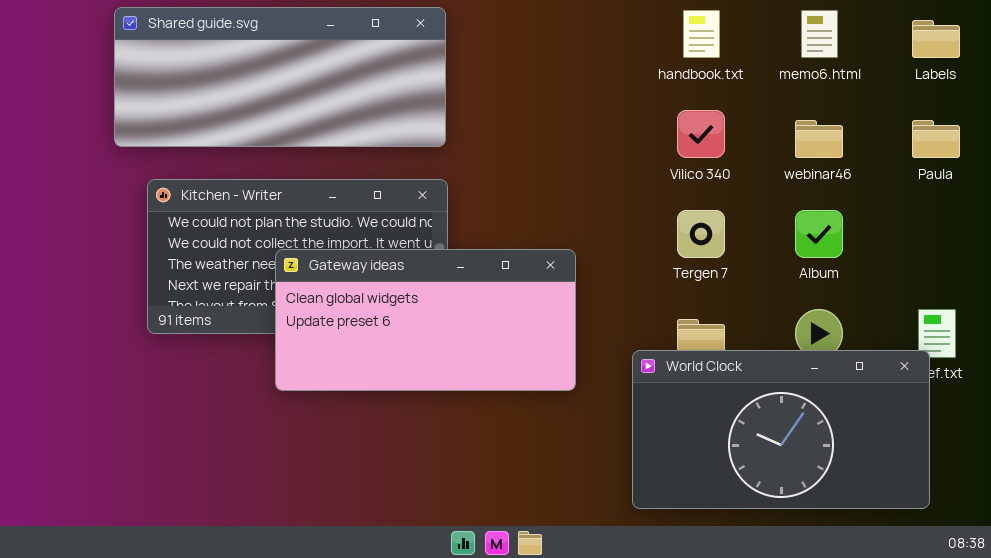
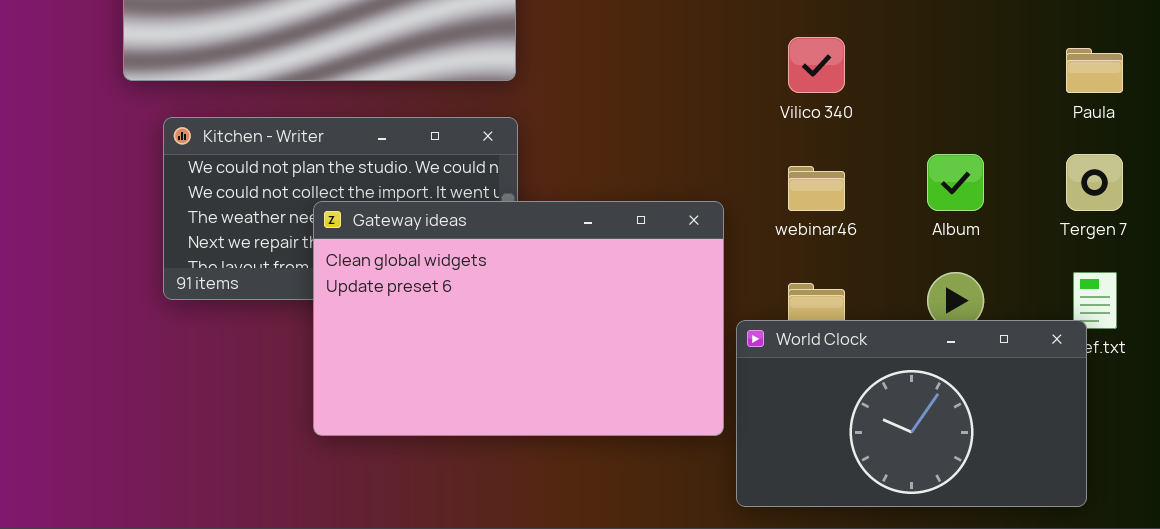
webinar46: [795,120,843,158] -> [788,166,845,211], moved
Tergen 7: [677,210,725,258] -> [1066,154,1123,211], moved
Gateway ideas: [275,249,576,391] -> [313,201,724,436], resized

